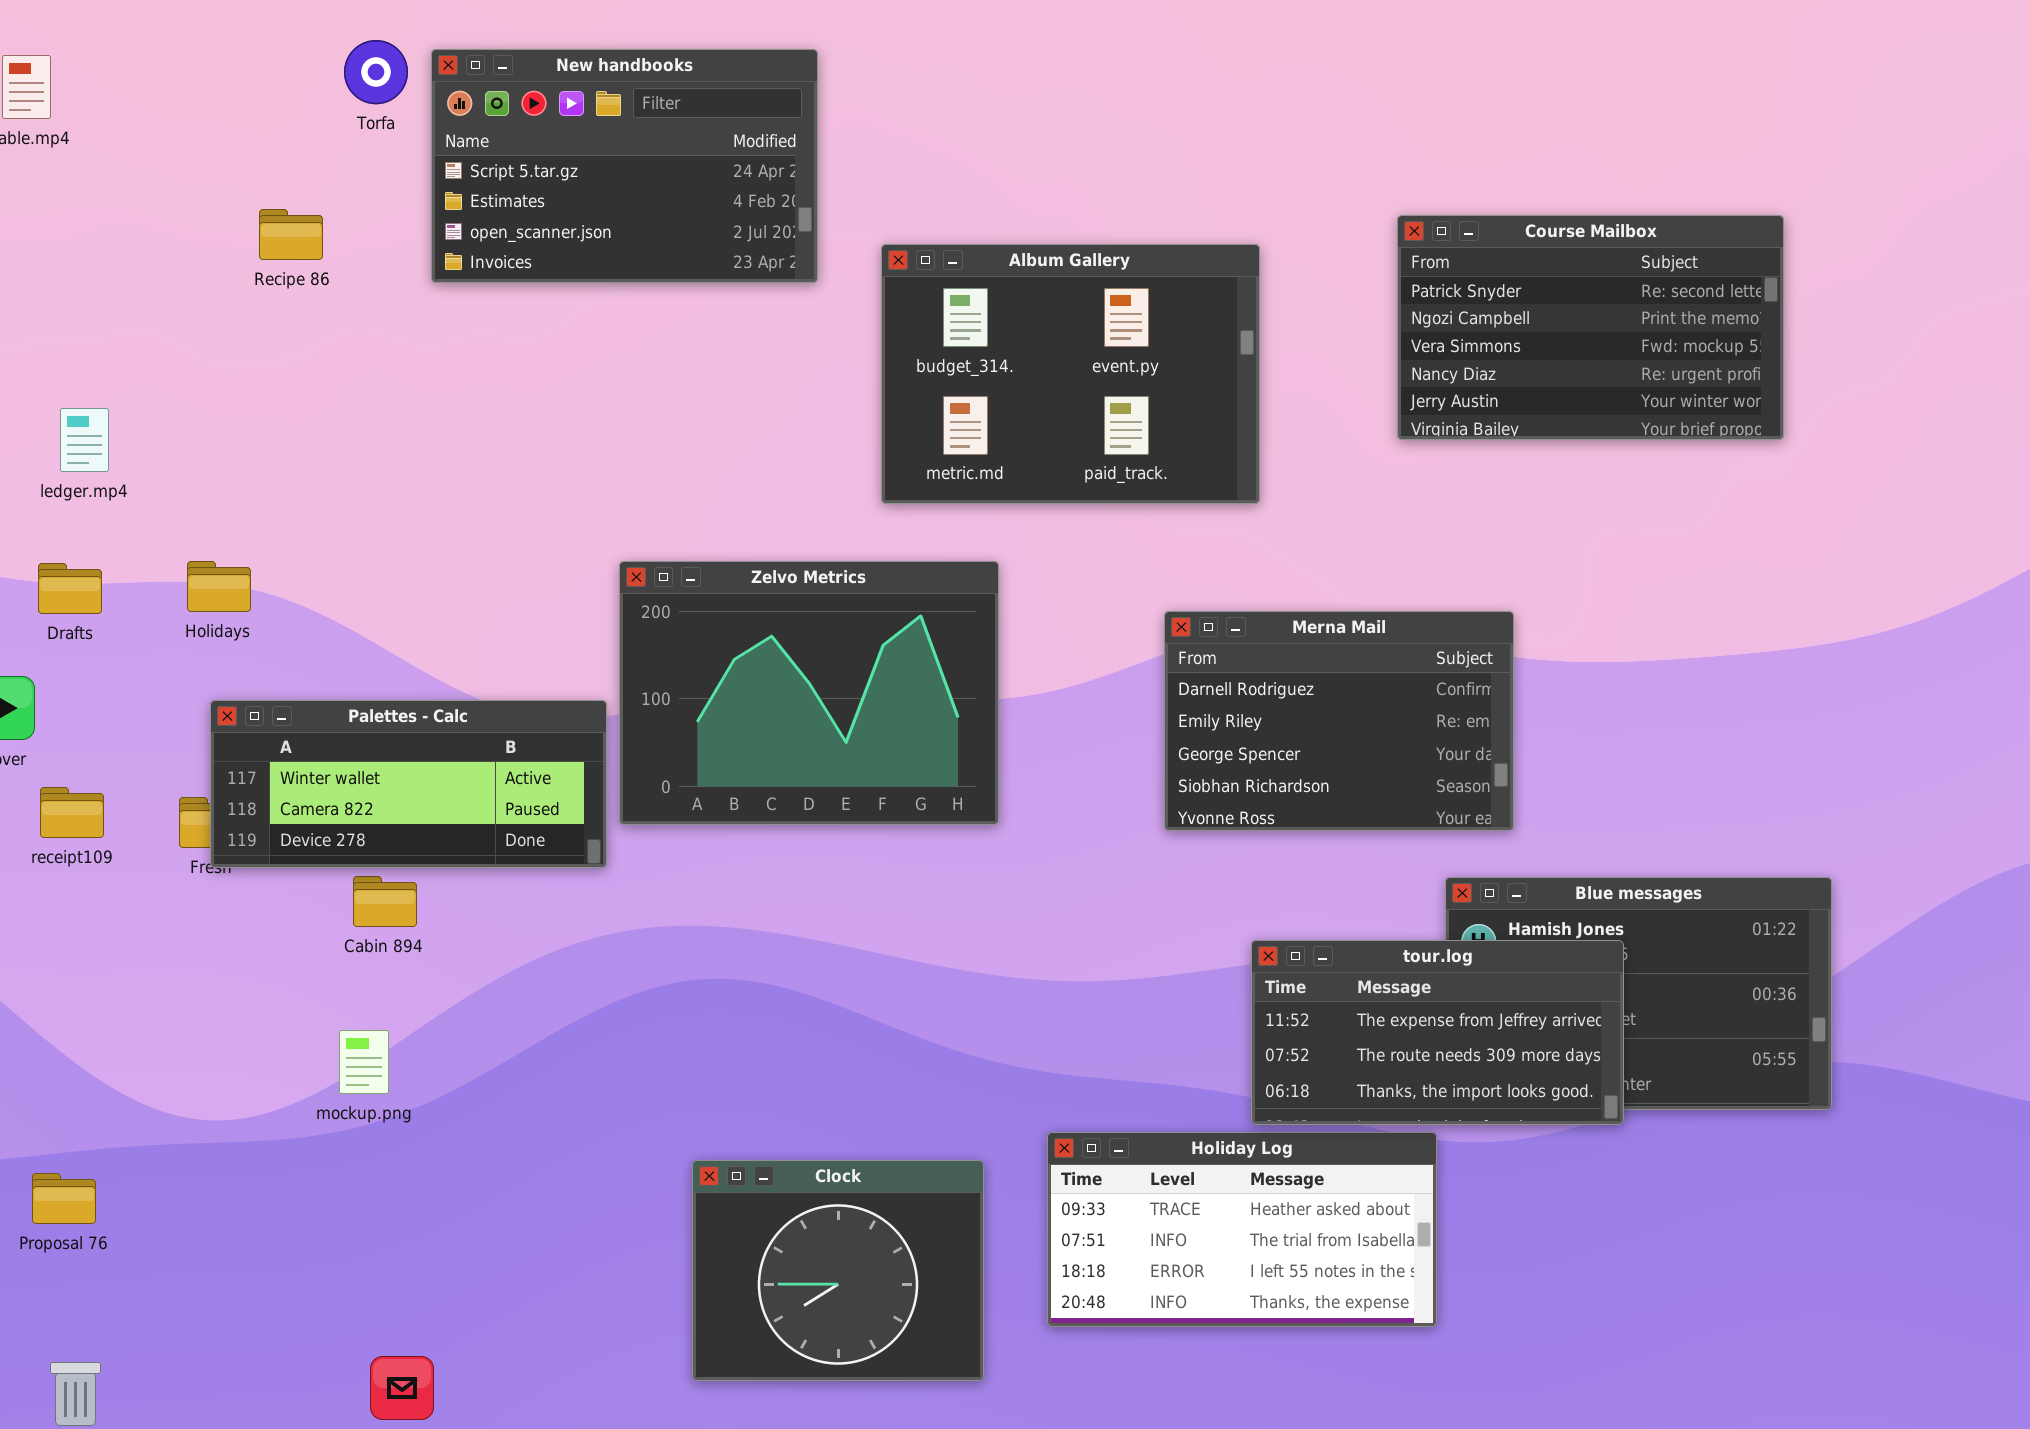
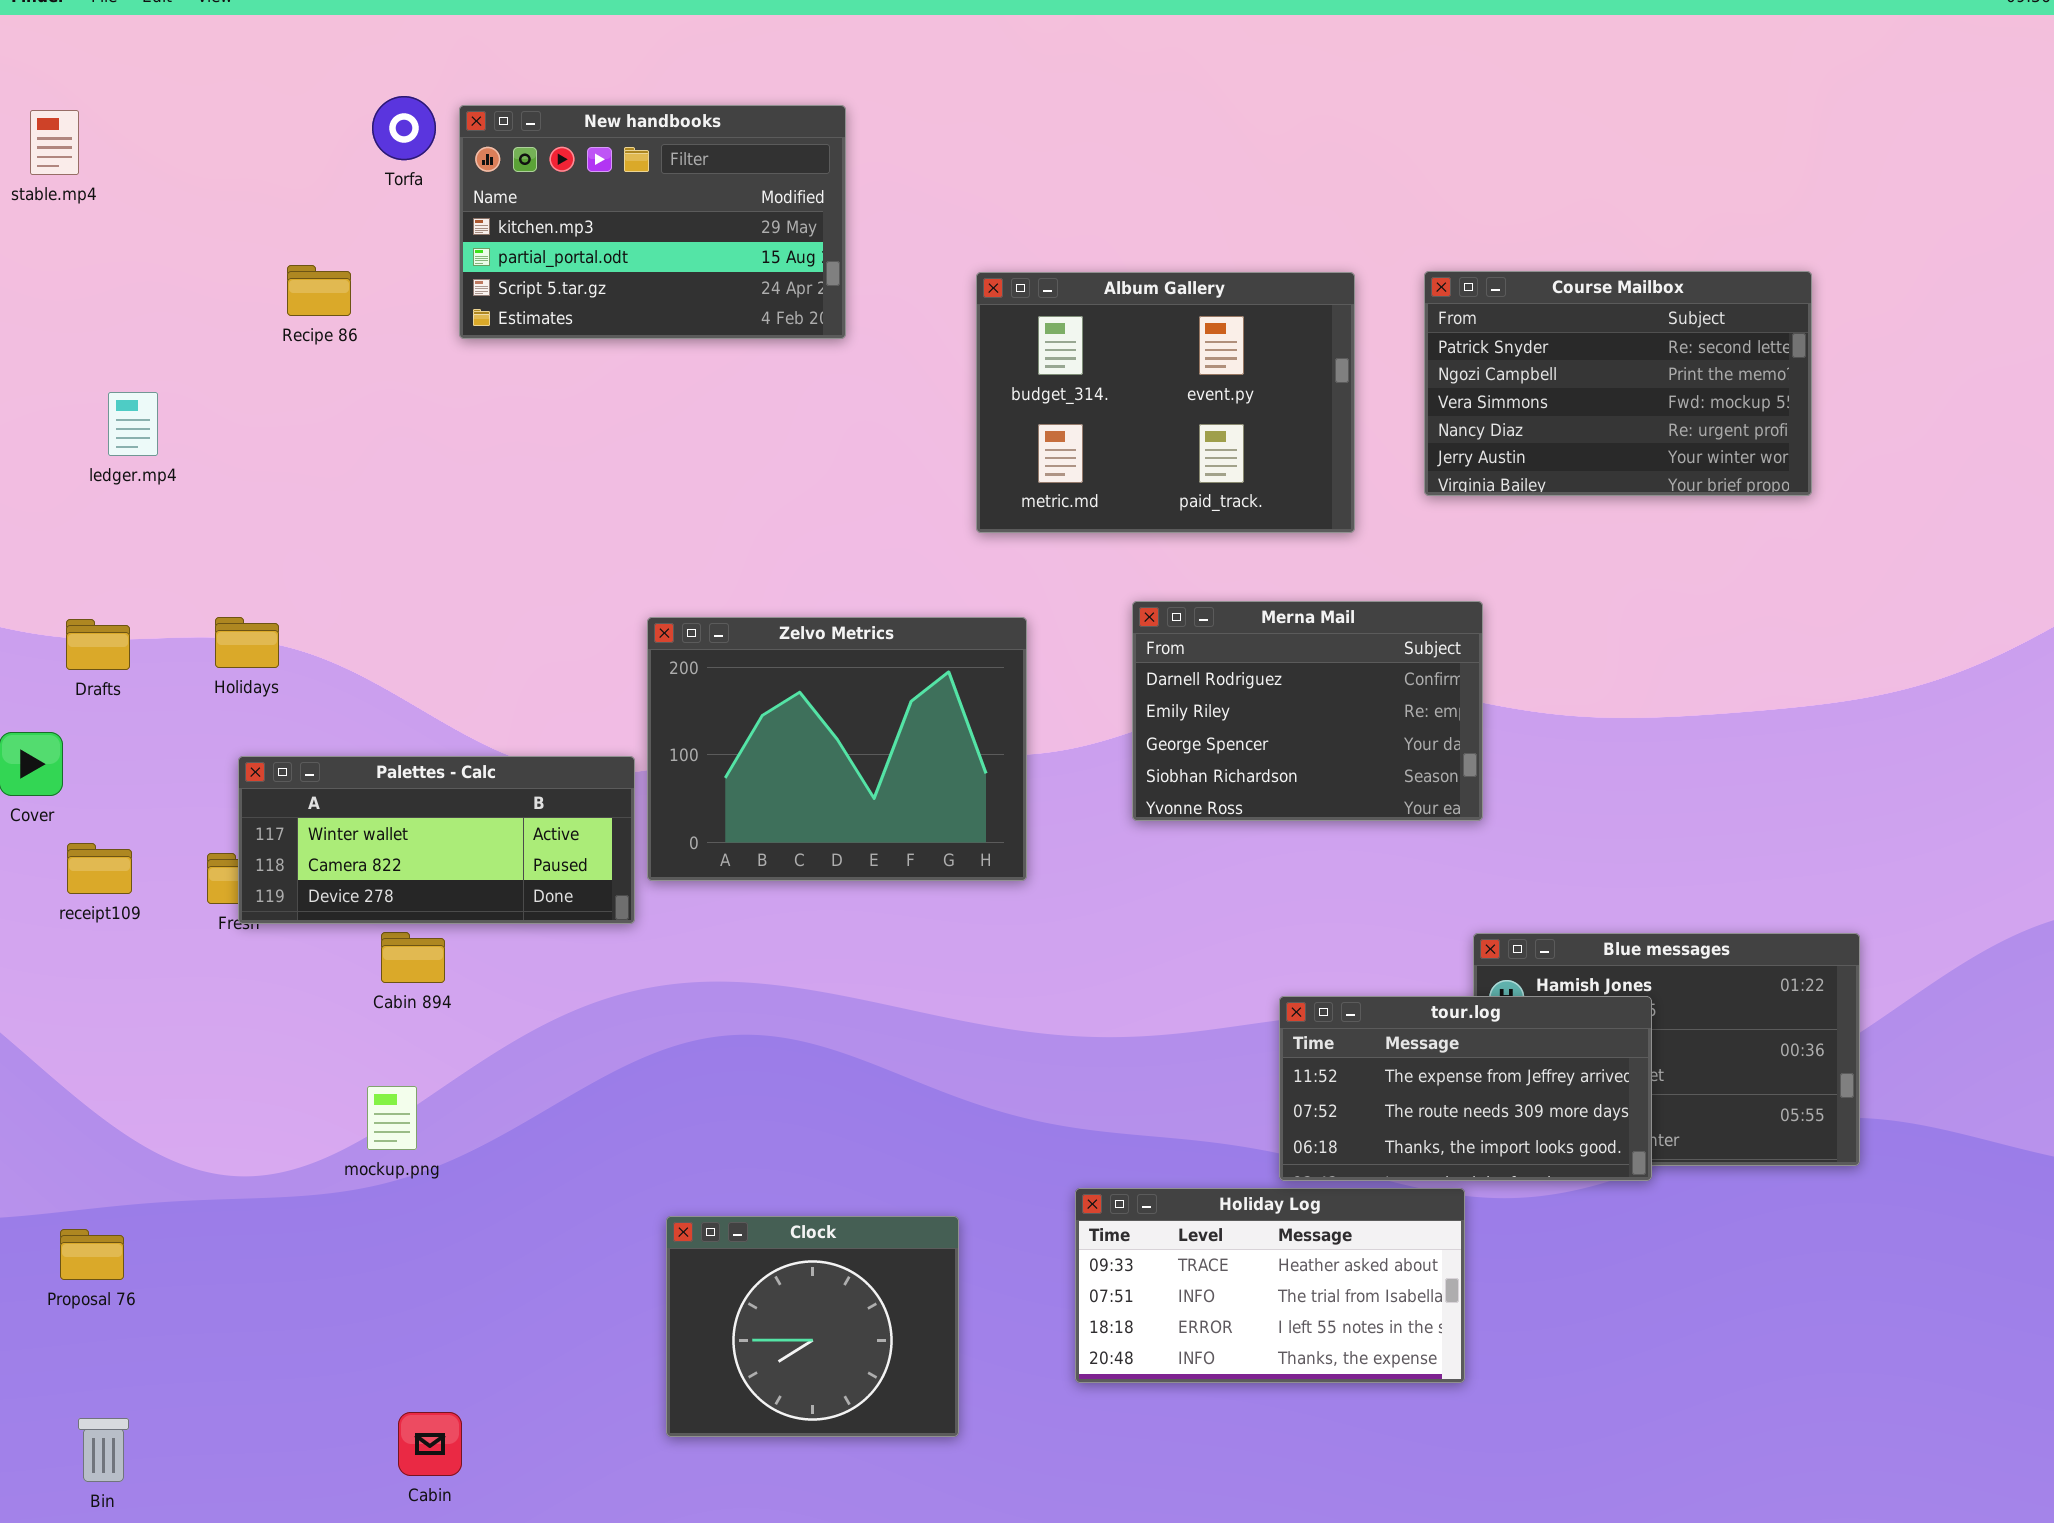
New handbooks: [431,49,818,283] -> [459,105,846,339], scrolled up 2 rows
Album Gallery: [881,244,1260,504] -> [976,272,1355,533], moved
ledger.mp4: [60,408,109,472] -> [108,392,158,456], moved
Merna Mail: [1164,611,1514,831] -> [1132,601,1483,821], moved
Clock: [692,1160,984,1381] -> [666,1216,959,1437], moved

